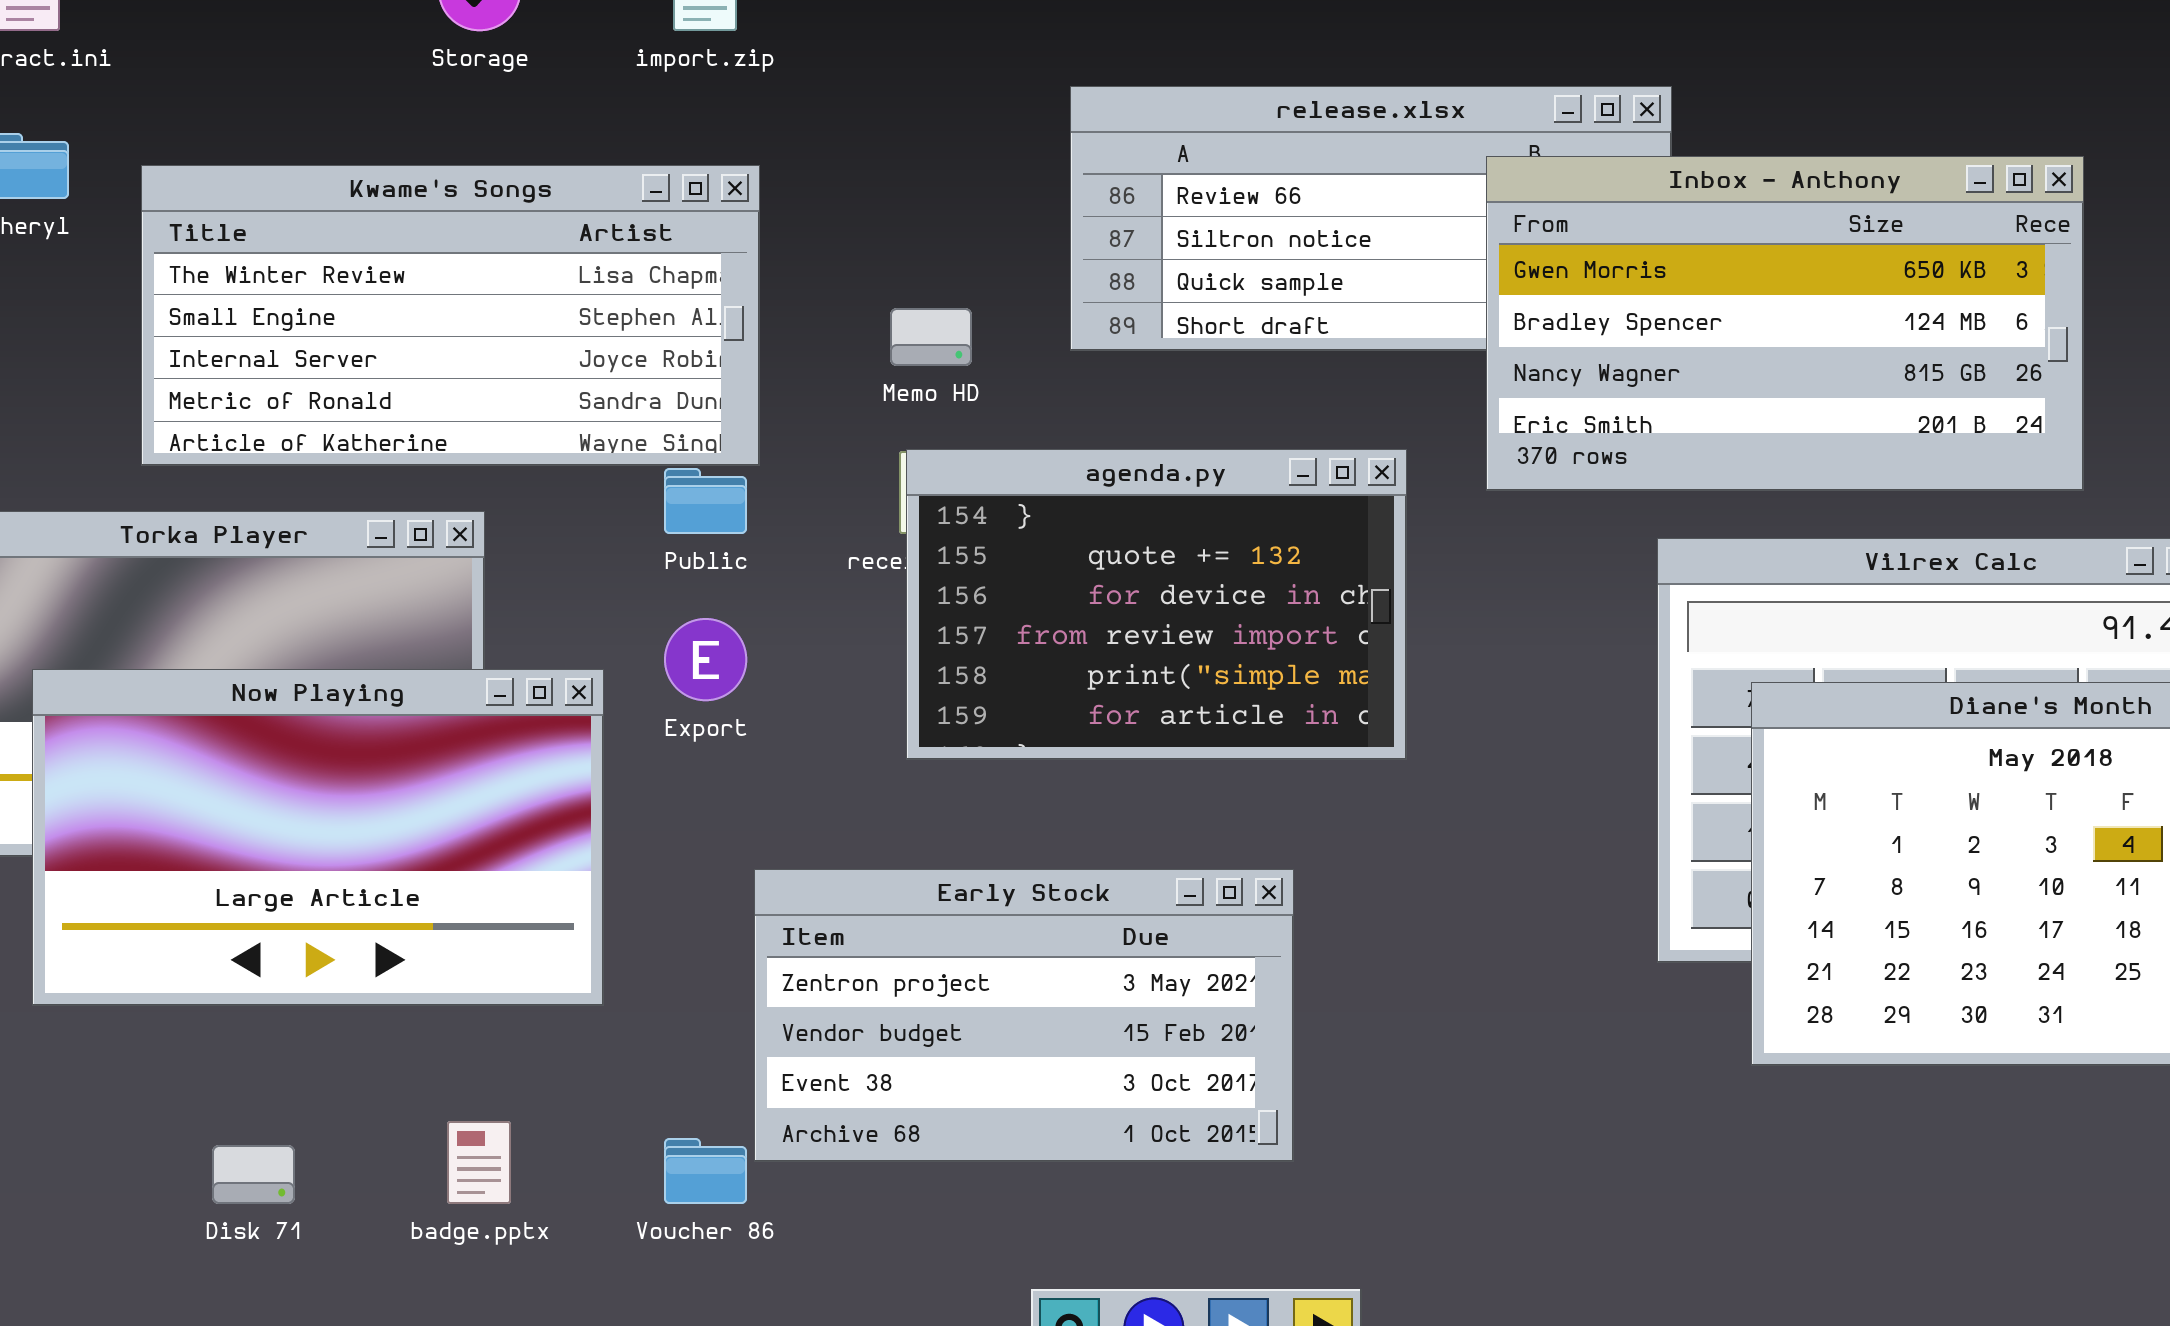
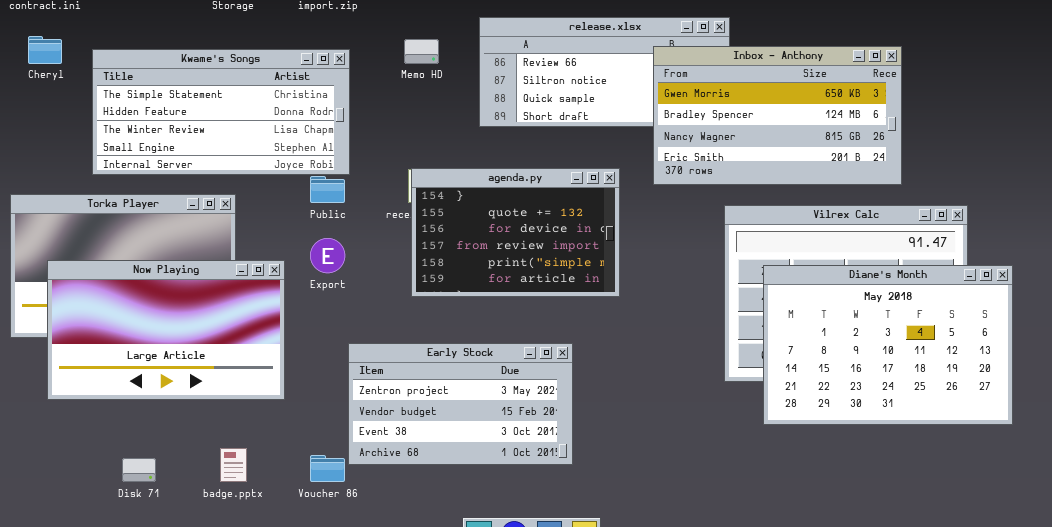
Kwame's Songs: [141,165,760,466] -> [92,49,350,175], scrolled up 2 rows
Memo HD: [890,308,972,366] -> [404,39,439,64], moved

